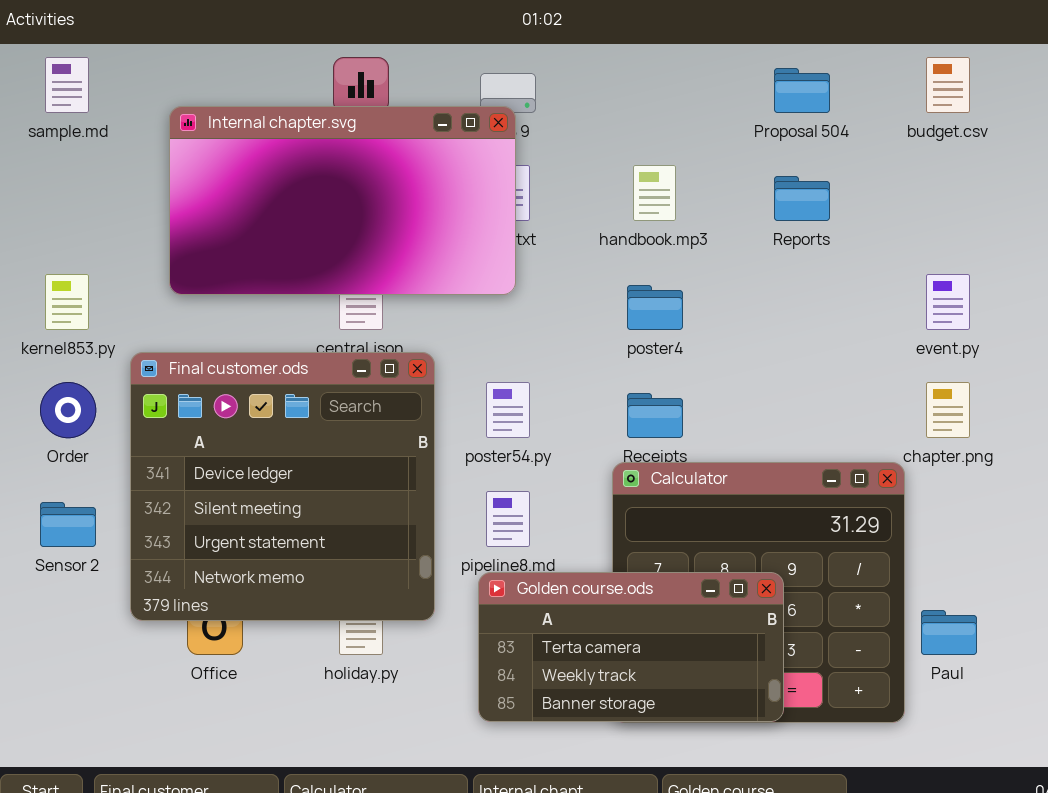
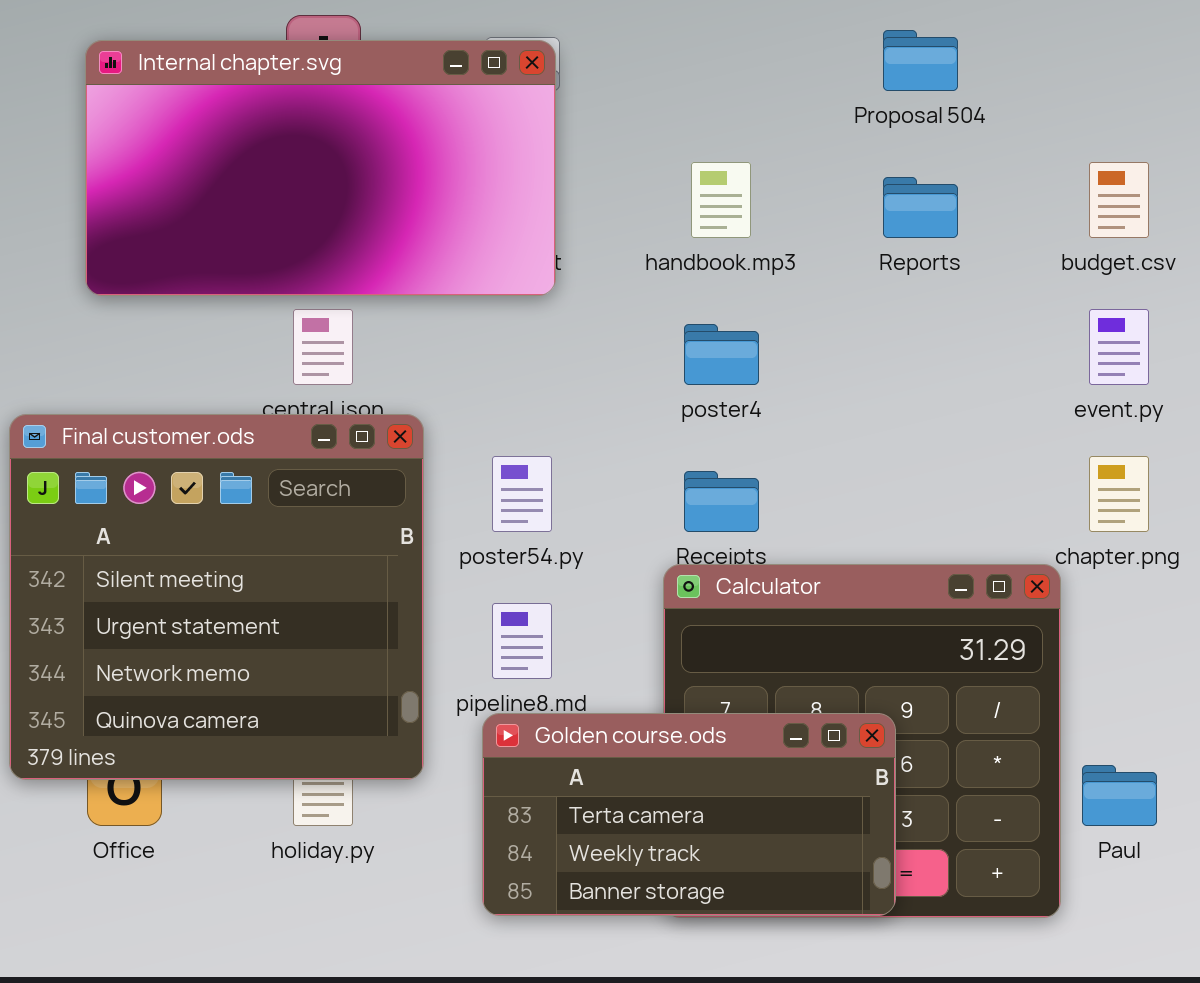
budget.csv: [926,57,970,113] -> [1089,162,1149,238], moved
Internal chapter.svg: [169,106,516,295] -> [85,40,556,296], moved
Final customer.ods: [130,352,435,621] -> [9,414,424,780], scrolled down 1 row

